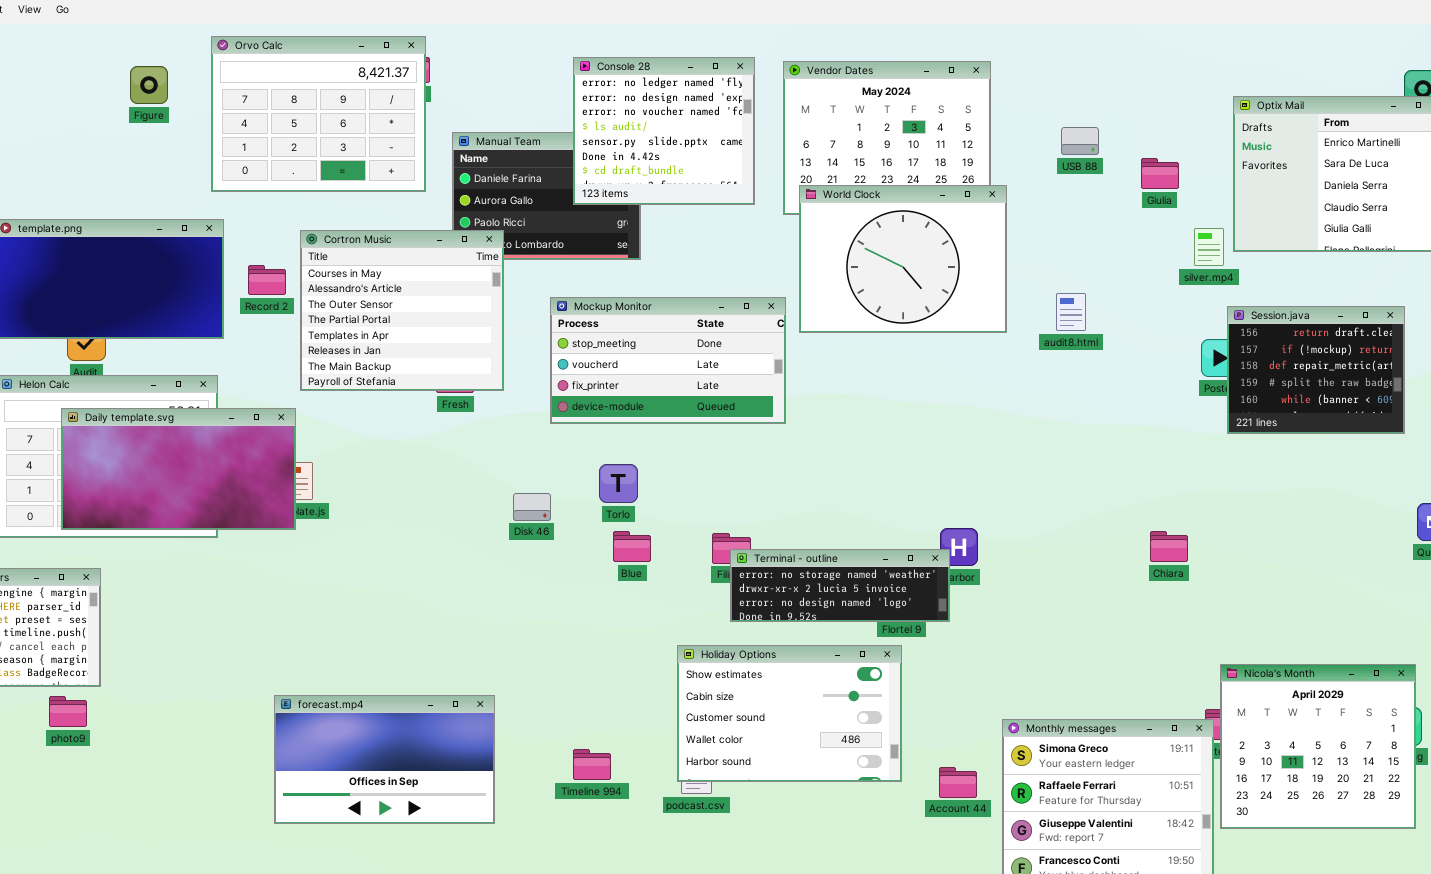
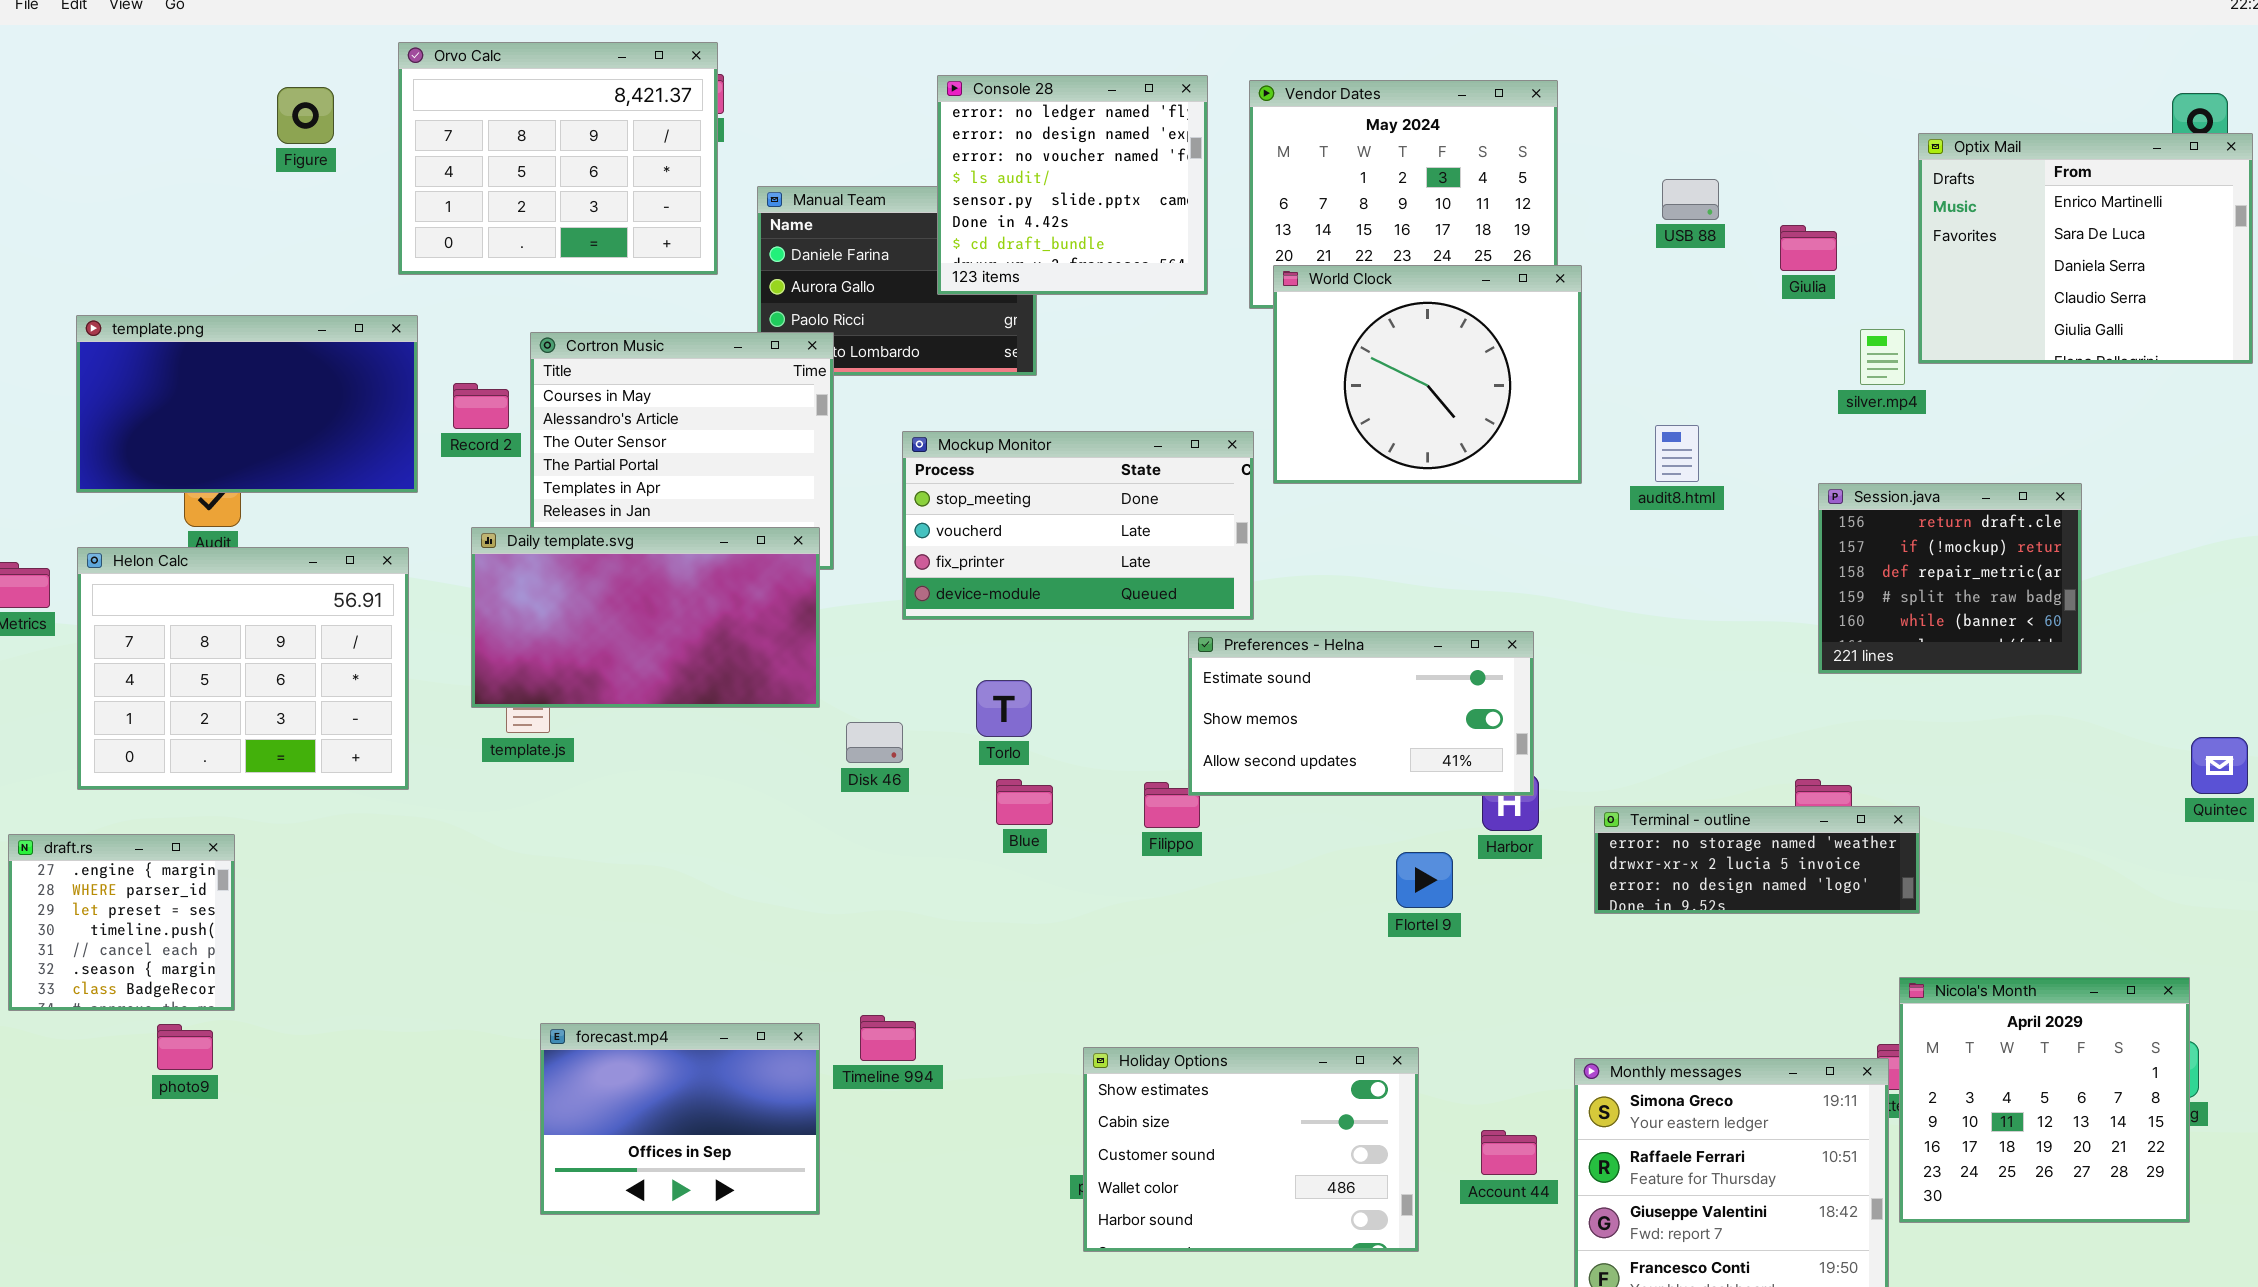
Session.java: [1227,306,1405,434] -> [1818,483,2082,674], moved
Daily template.svg: [61,408,296,530] -> [471,527,820,708], moved
Preferences - Helna: none -> [1188,631,1534,796], opened
Terminal - outline: [730,549,950,622] -> [1594,806,1920,914], moved
Holiday Options: [677,645,902,782] -> [1083,1047,1419,1252], moved
forecast.mp4: [274,695,495,824] -> [540,1023,820,1215], resized
Timeline 994: [573,749,611,780] -> [860,1015,916,1061], moved

